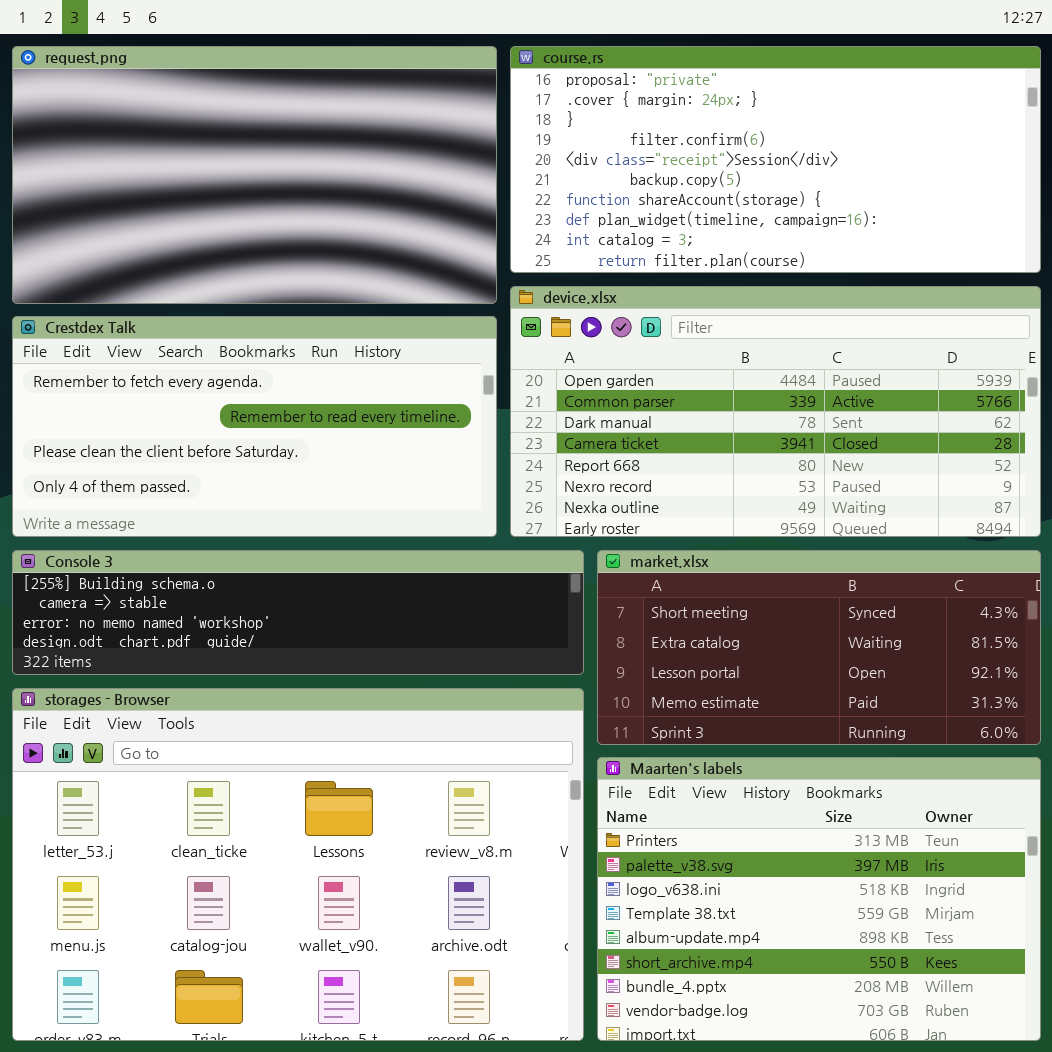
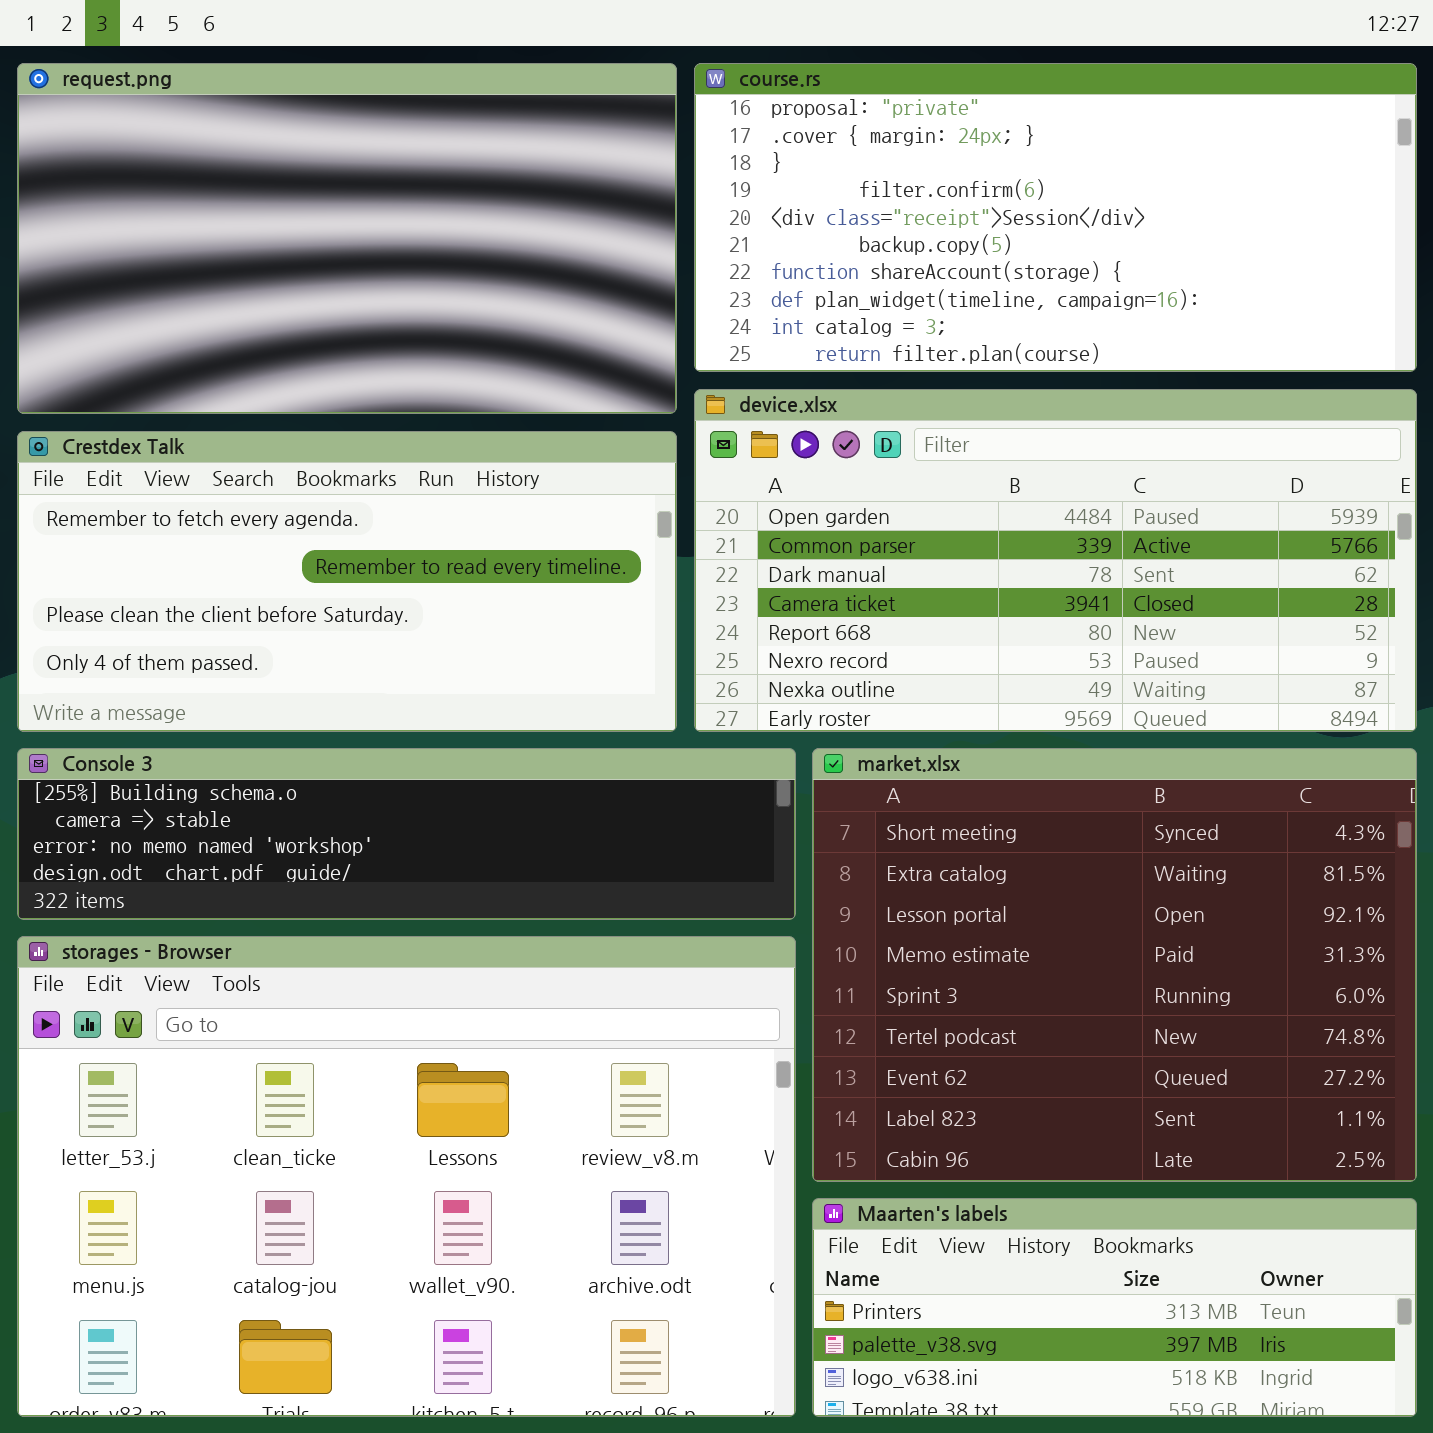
market.xlsx: [597,550,1041,745] -> [812,748,1417,1182], resized
Maarten's labels: [597,757,1041,1041] -> [812,1198,1417,1417], resized

